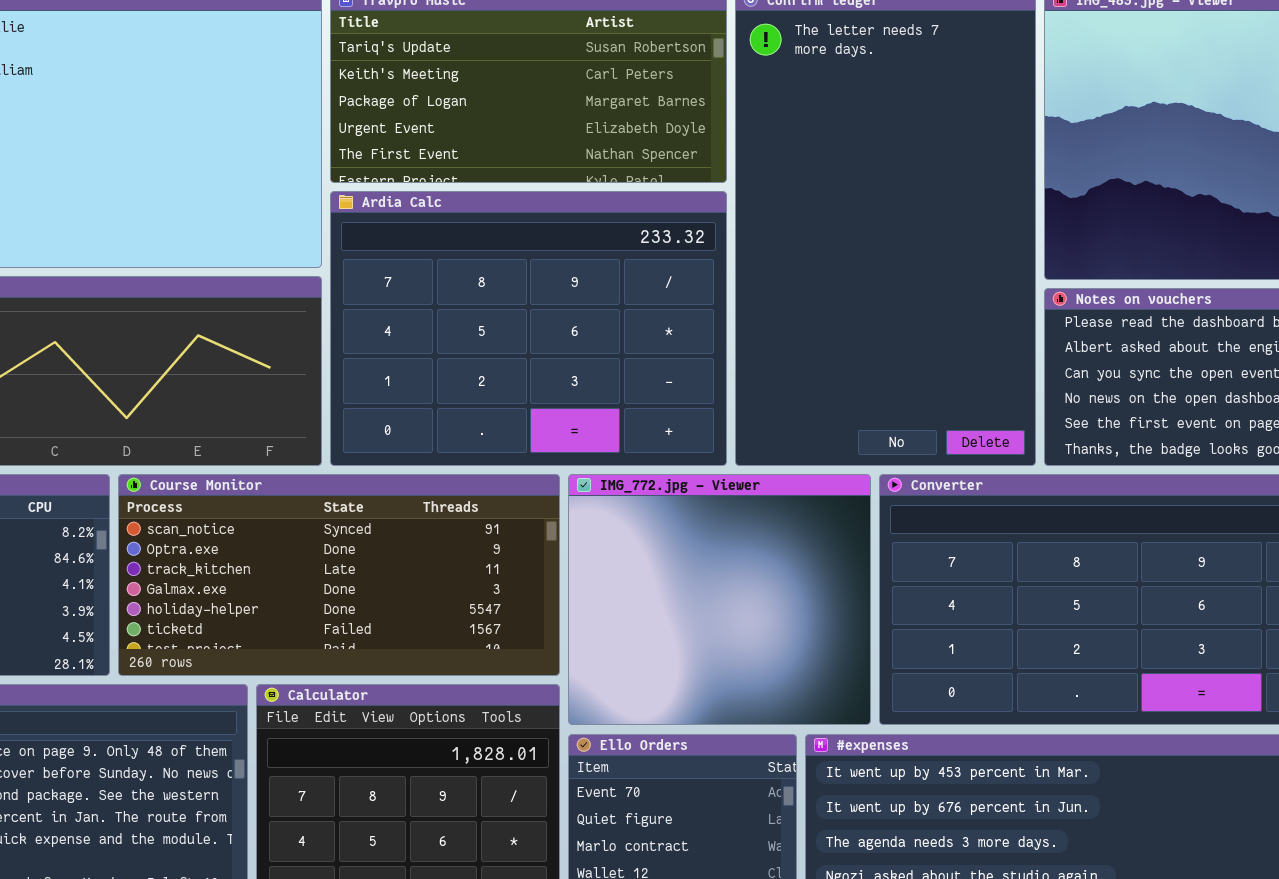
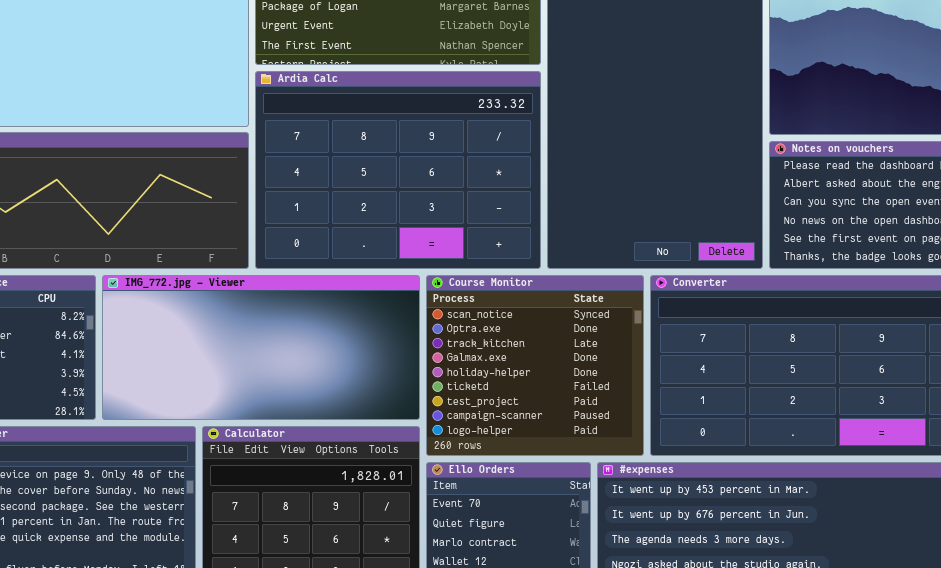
Course Monitor: [118,474,560,676] -> [426,275,644,456], moved, resized
IMG_772.jpg - Viewer: [568,474,871,725] -> [102,275,420,420], moved, resized

